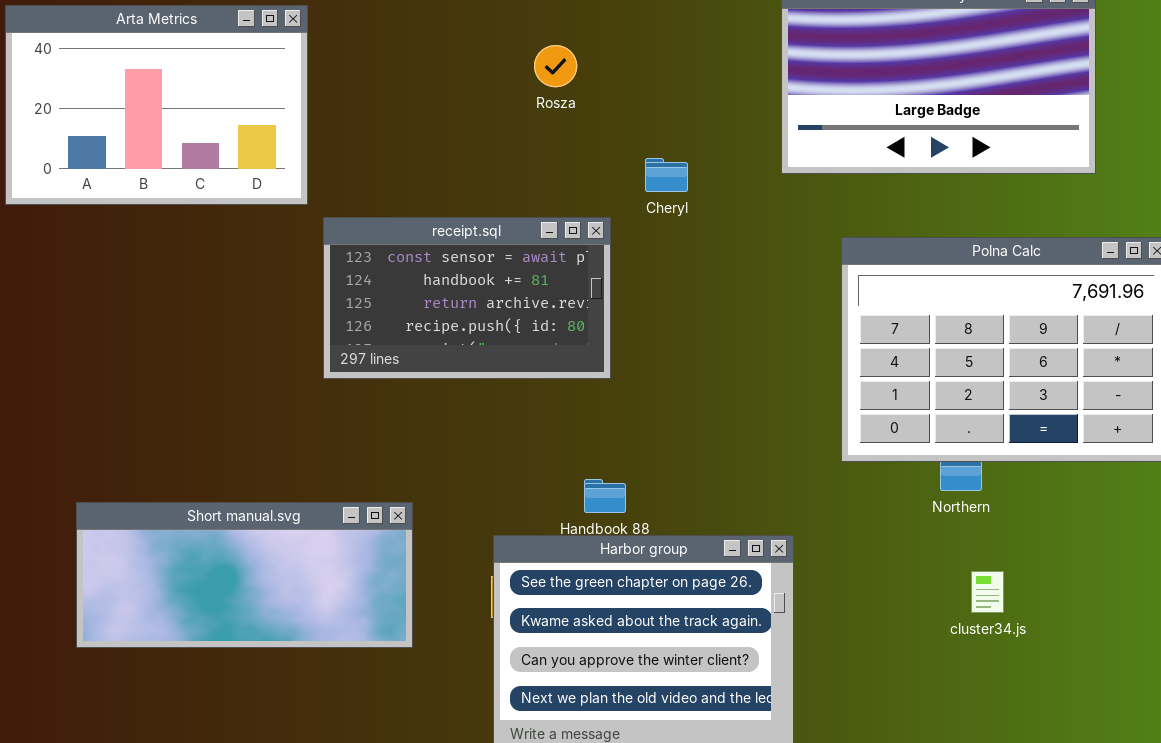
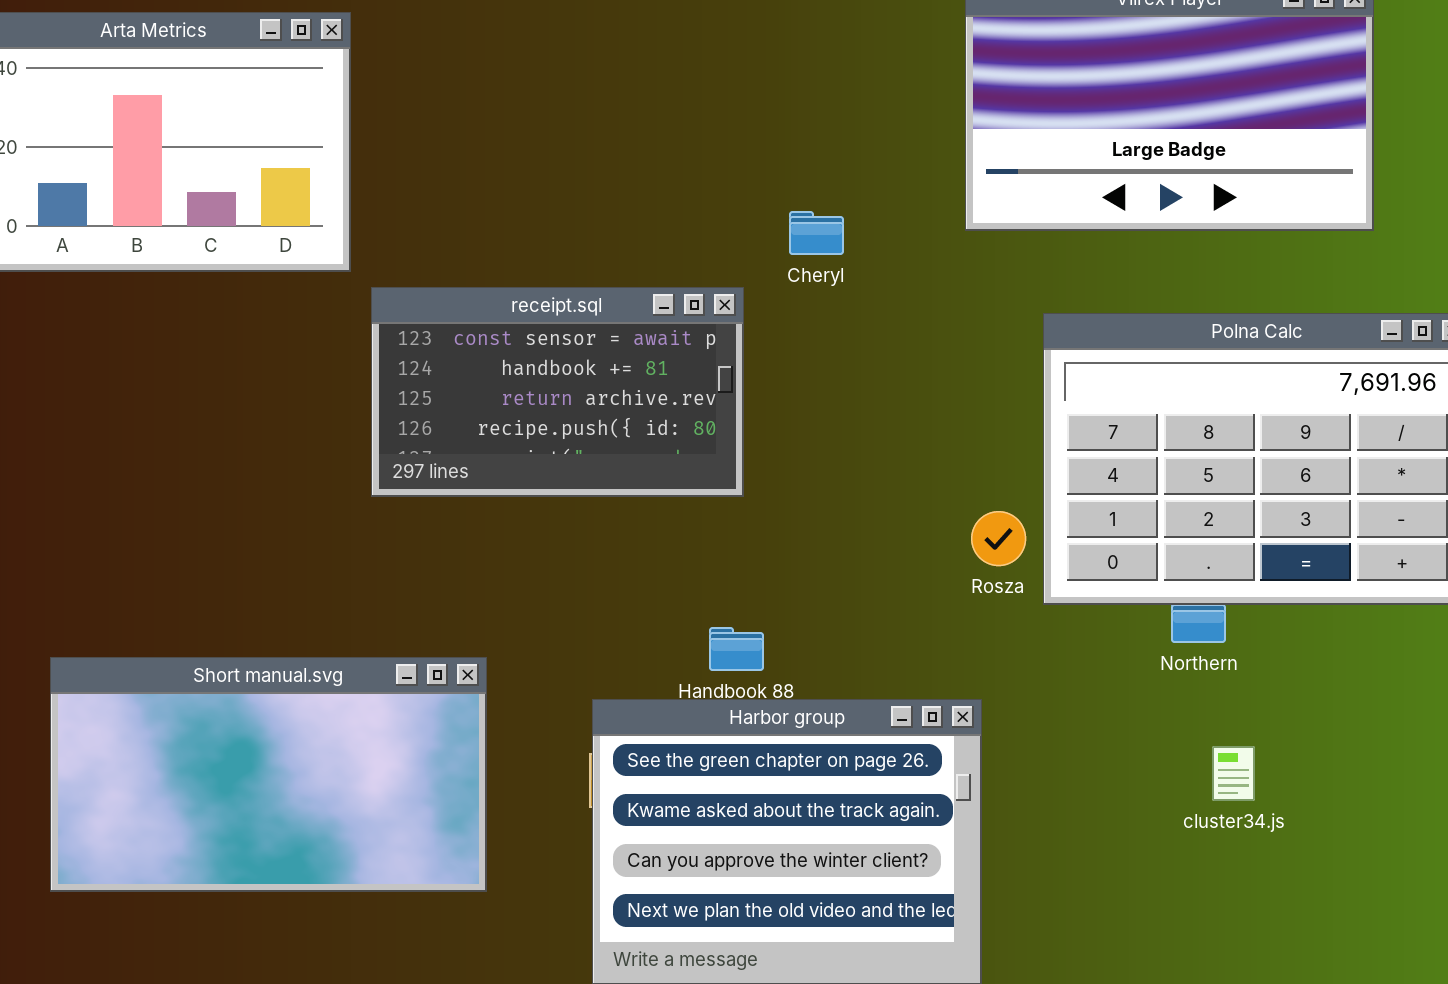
Rosza: [534,45,577,87] -> [971,511,1026,566], moved
Short manual.svg: [76,502,413,648] -> [50,657,487,892], resized

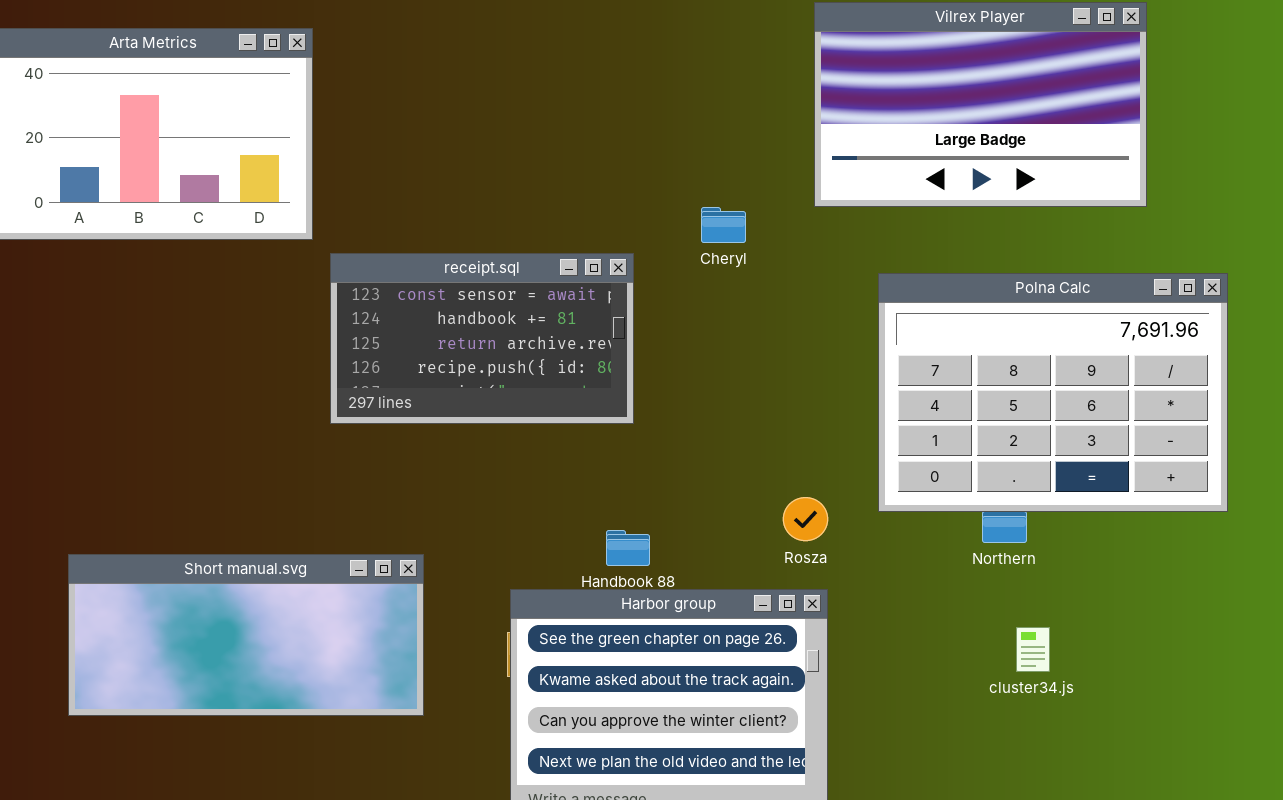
Cheryl: [789,211,844,255] -> [701,207,746,243], moved
Rosza: [971,511,1026,566] -> [783,497,828,541], moved
Short manual.svg: [50,657,487,892] -> [68,554,424,716], resized

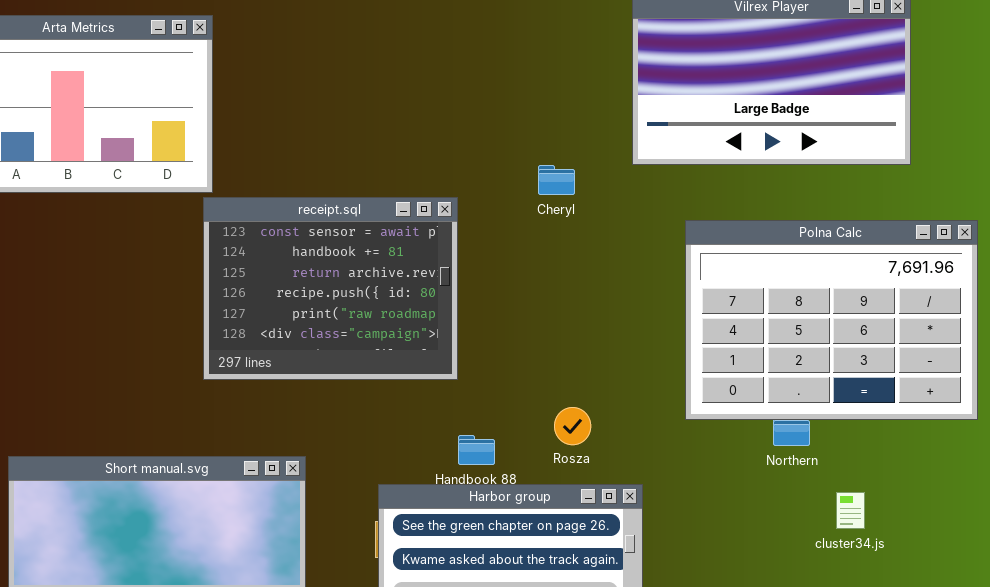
receipt.sql: [330,253,634,424] -> [203,197,458,380], moved, resized
Rosza: [783,497,828,541] -> [554,407,591,445], moved
cluster34.js: [1016,627,1050,672] -> [836,492,865,529], moved

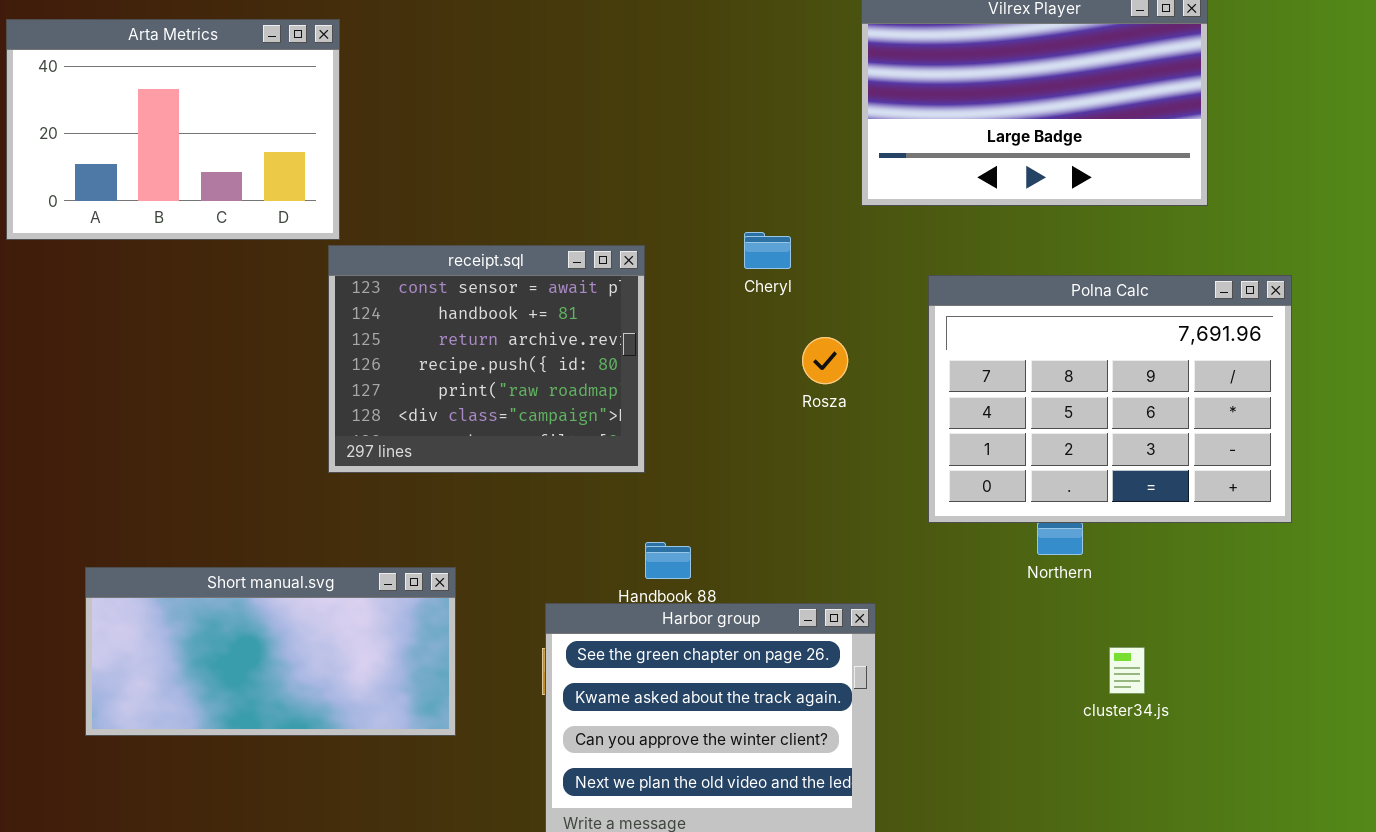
Cheryl: [538,165,575,195] -> [744,232,791,269], moved
Rosza: [554,407,591,445] -> [802,337,848,384], moved
cluster34.js: [836,492,865,529] -> [1109,647,1145,694], moved

